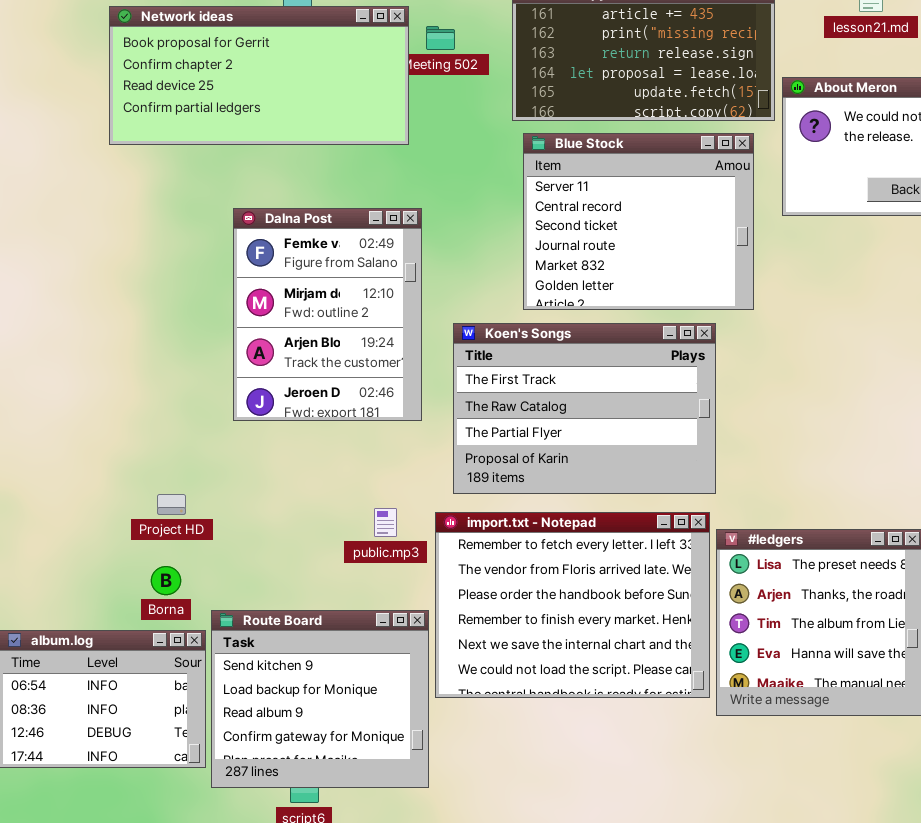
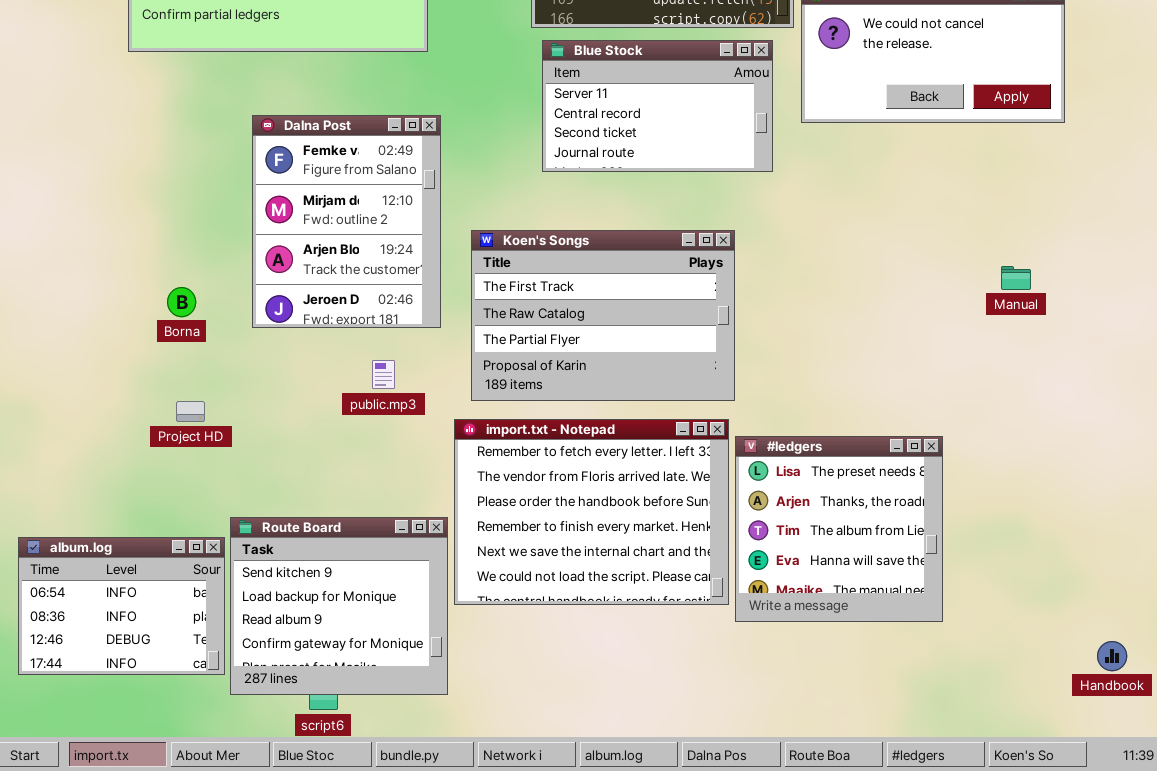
Blue Stock: [523,133,754,310] -> [542,40,773,172], resized
public.mp3: [374,508,397,537] -> [372,360,395,389], moved
Borna: [151,566,181,595] -> [167,287,196,317], moved

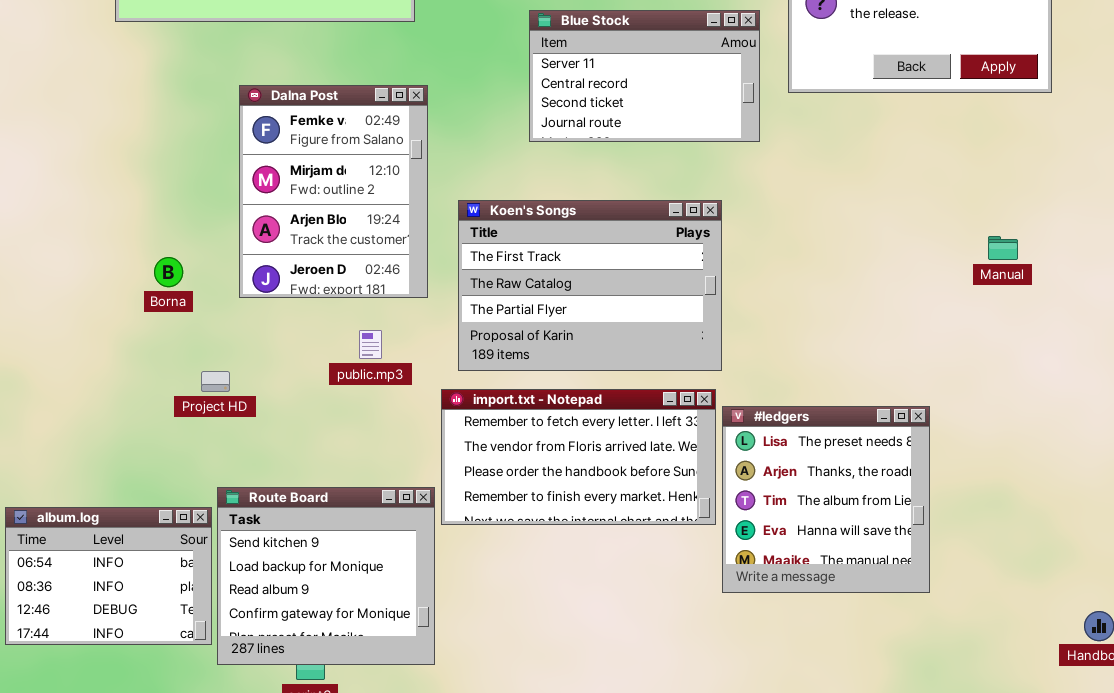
Project HD: [176,401,205,422] -> [201,371,230,392], moved
import.txt - Notepad: [454,419,729,605] -> [441,389,716,525], resized

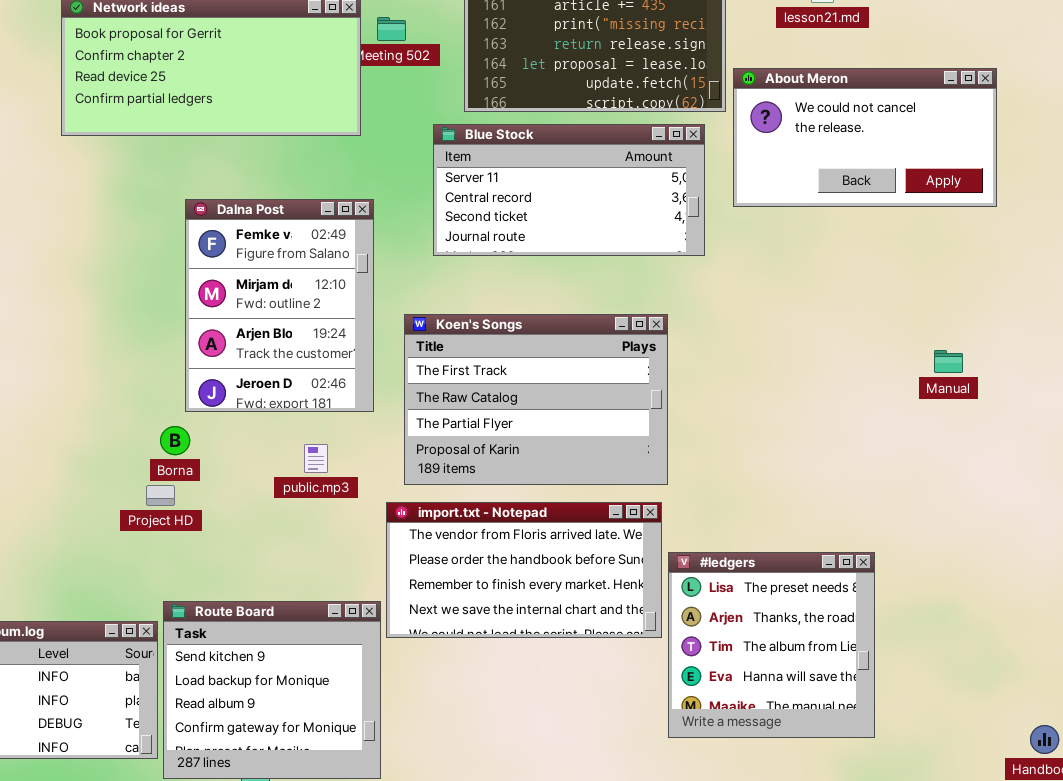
Blue Stock: [529,10,760,142] -> [433,124,705,256], resized
Borna: [154,257,183,287] -> [160,426,190,455], moved
import.txt - Notepad: [441,389,716,525] -> [386,502,662,638], scrolled down 1 row
#ledgers: [722,406,930,593] -> [668,552,875,738], moved

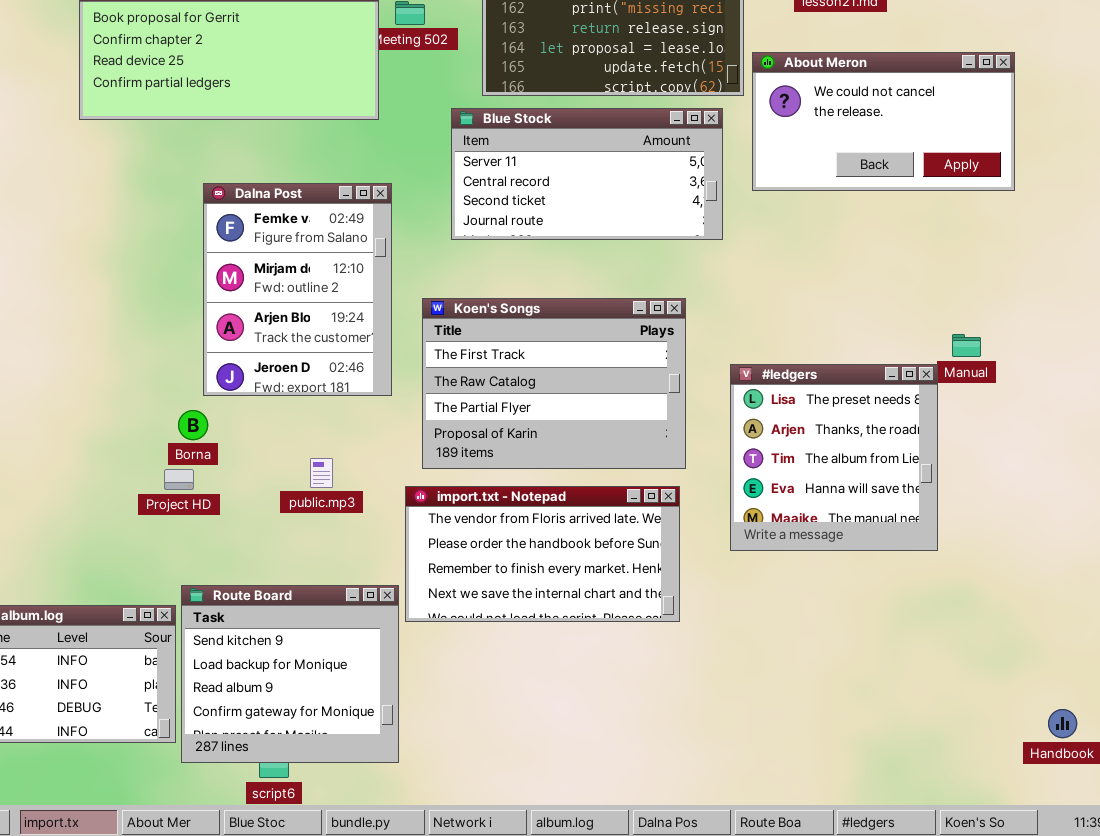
public.mp3: [304,444,328,473] -> [310,458,333,488], moved
#ledgers: [668,552,875,738] -> [730,364,938,551], moved

